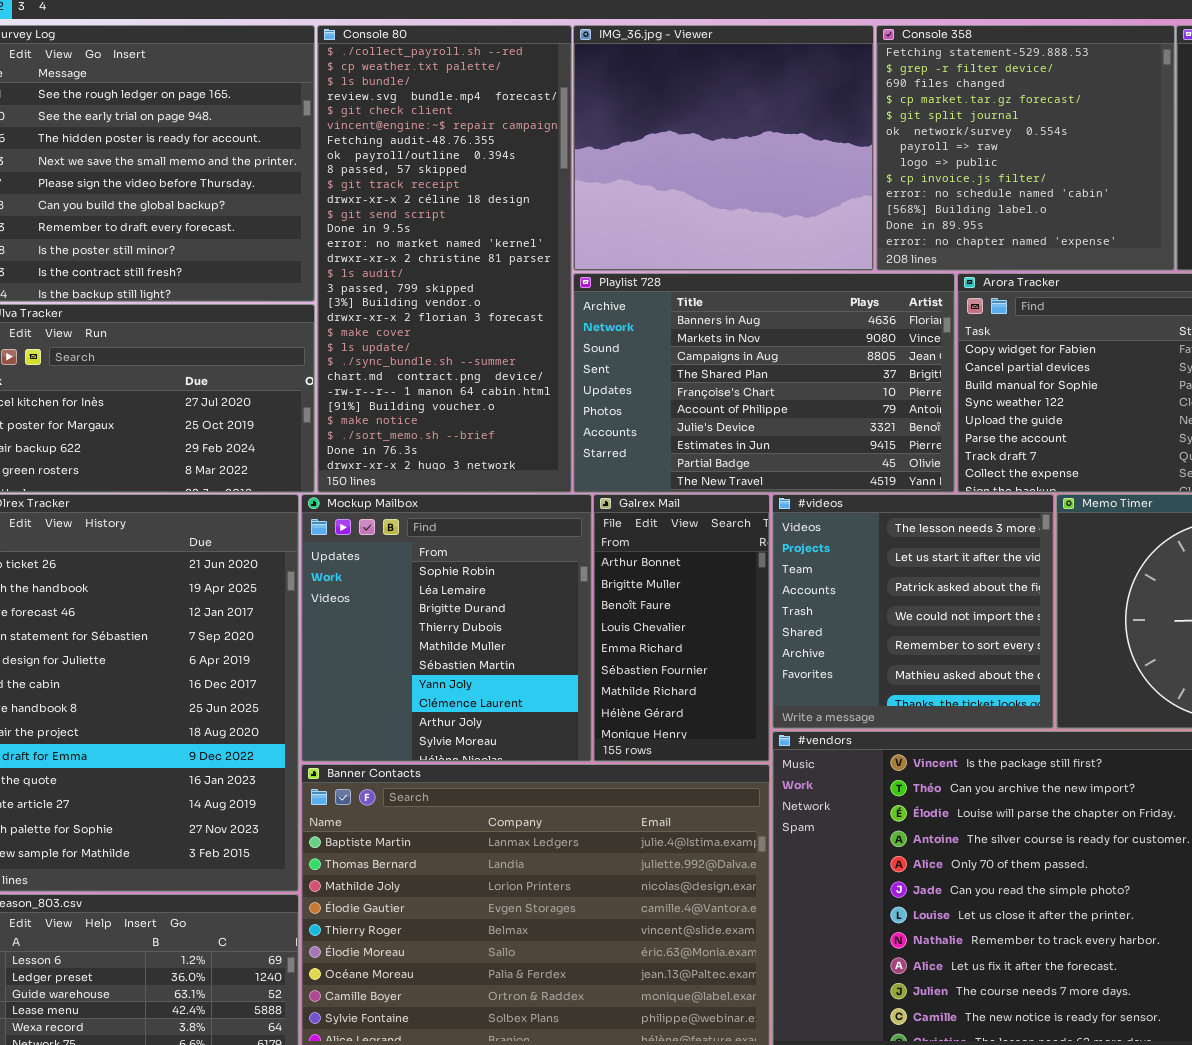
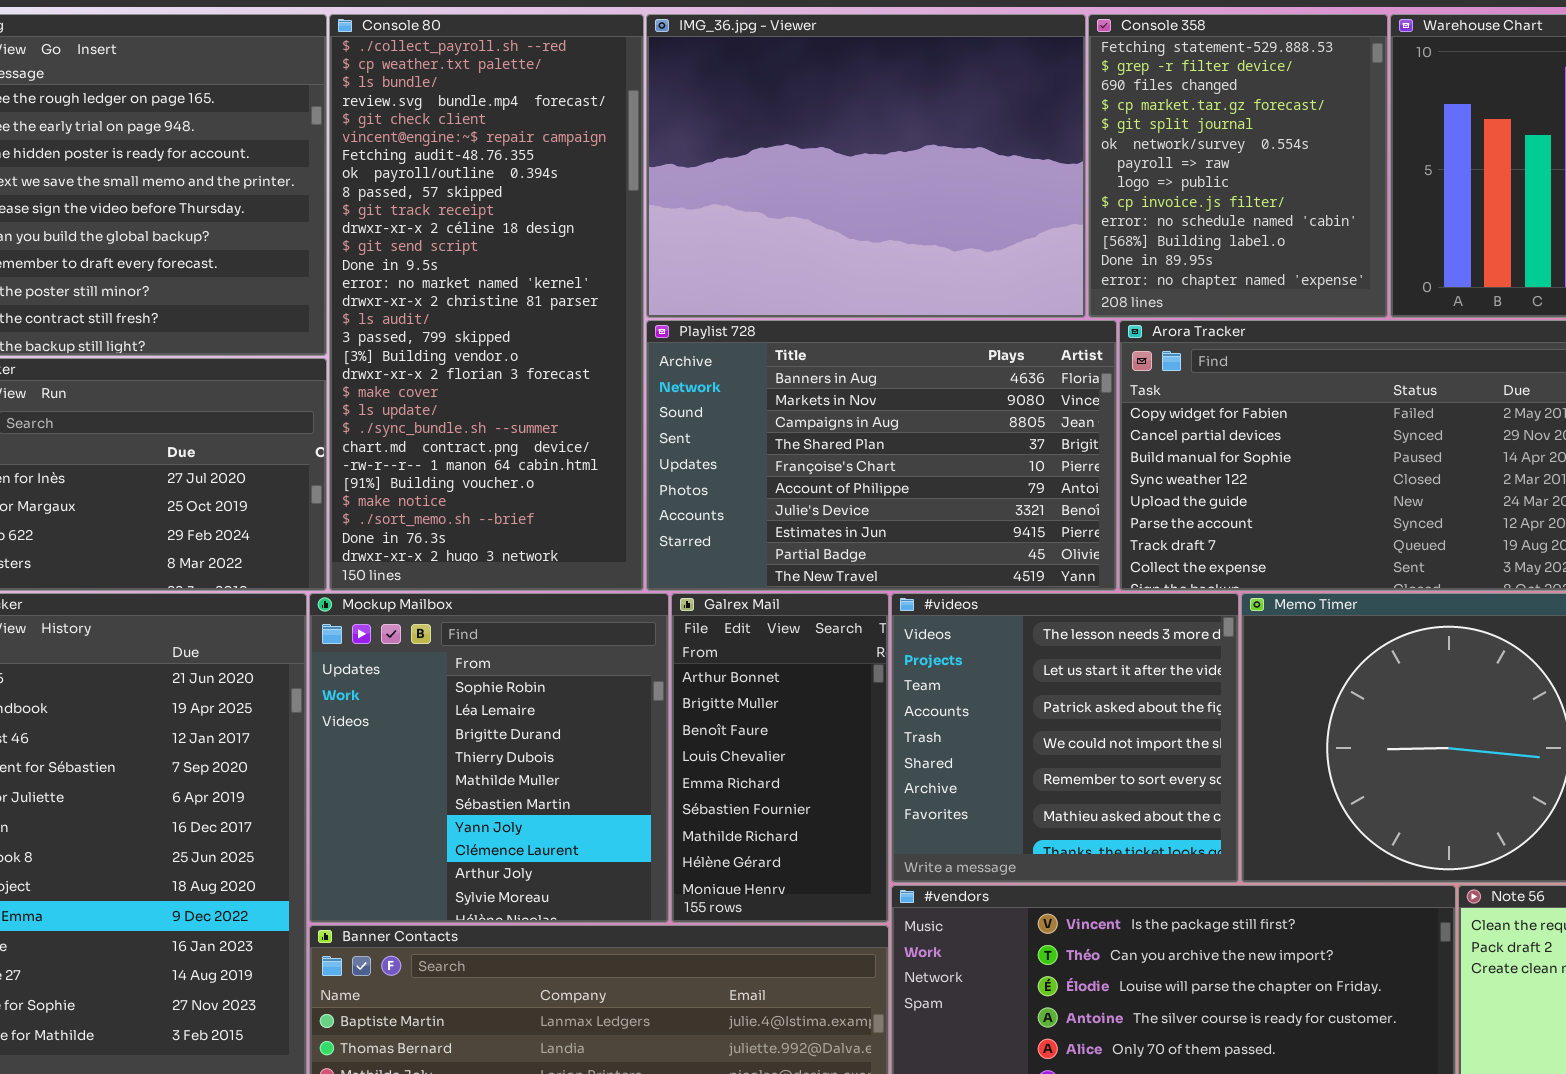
IMG_36.jpg - Viewer: [573,25,874,271] -> [646,14,1086,318], resized
Console 358: [876,25,1175,271] -> [1088,14,1388,318], resized

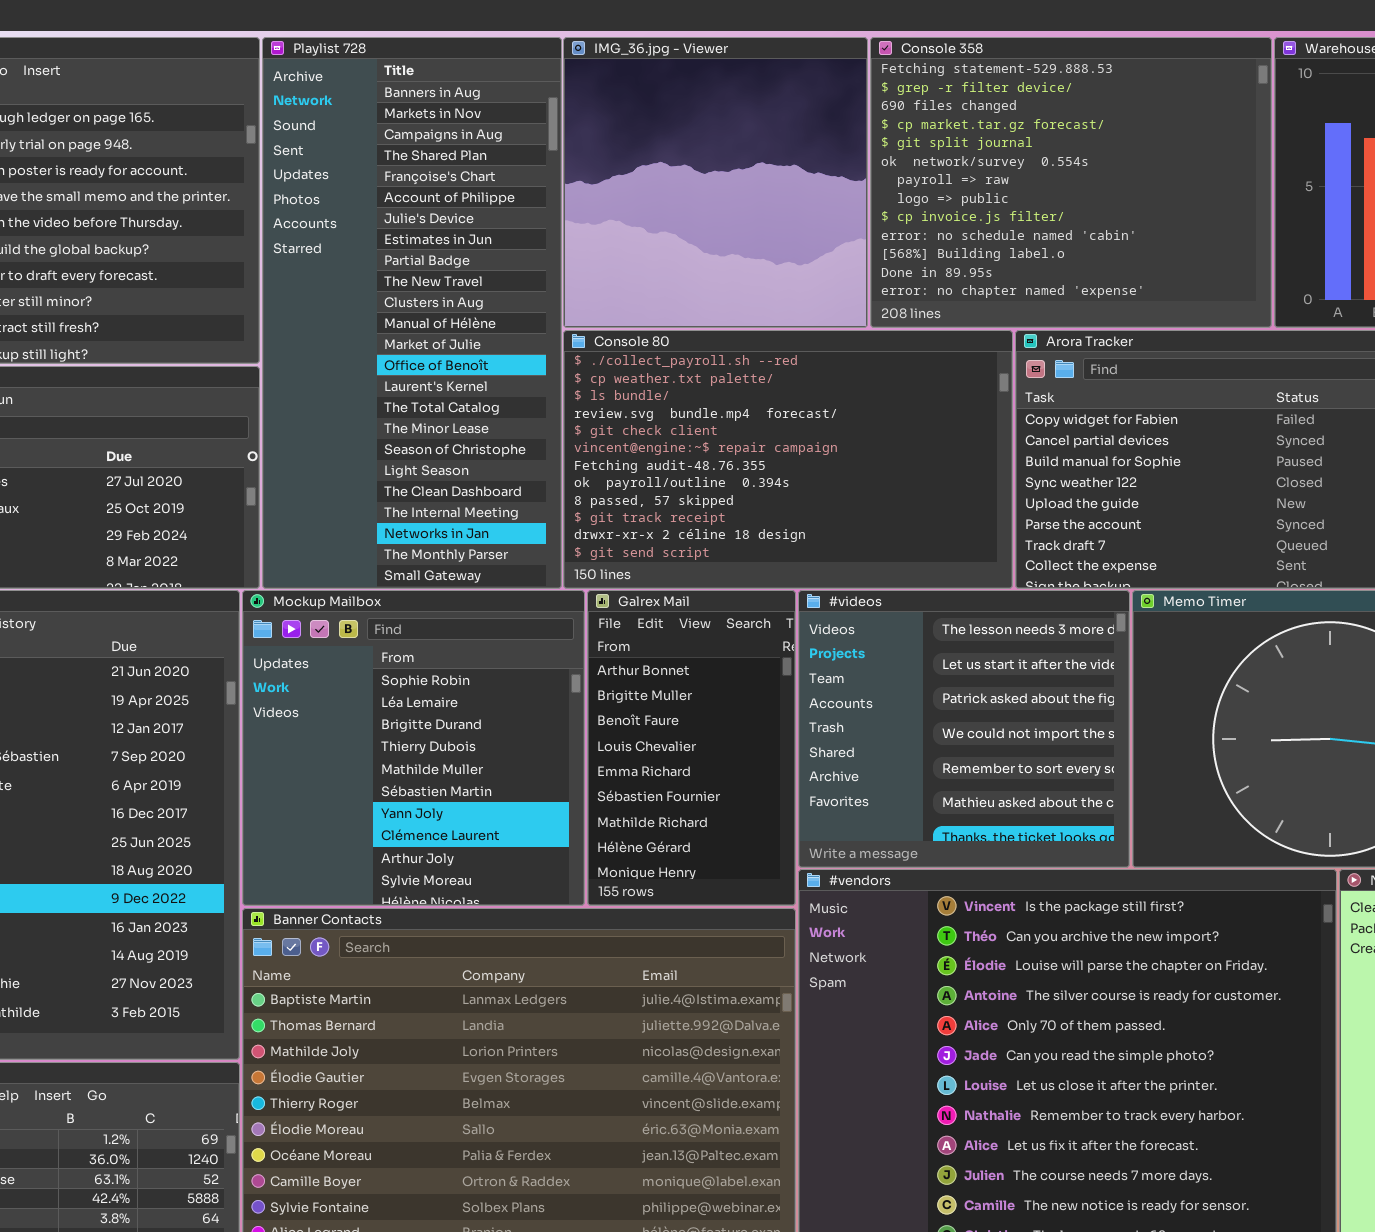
Console 80: [329,14,644,591] -> [563,330,1013,589], moved, resized
IMG_36.jpg - Viewer: [646,14,1086,318] -> [563,37,868,328], resized
Console 358: [1088,14,1388,318] -> [870,37,1272,328], resized
Playlist 728: [646,320,1117,591] -> [262,37,562,589], moved, resized

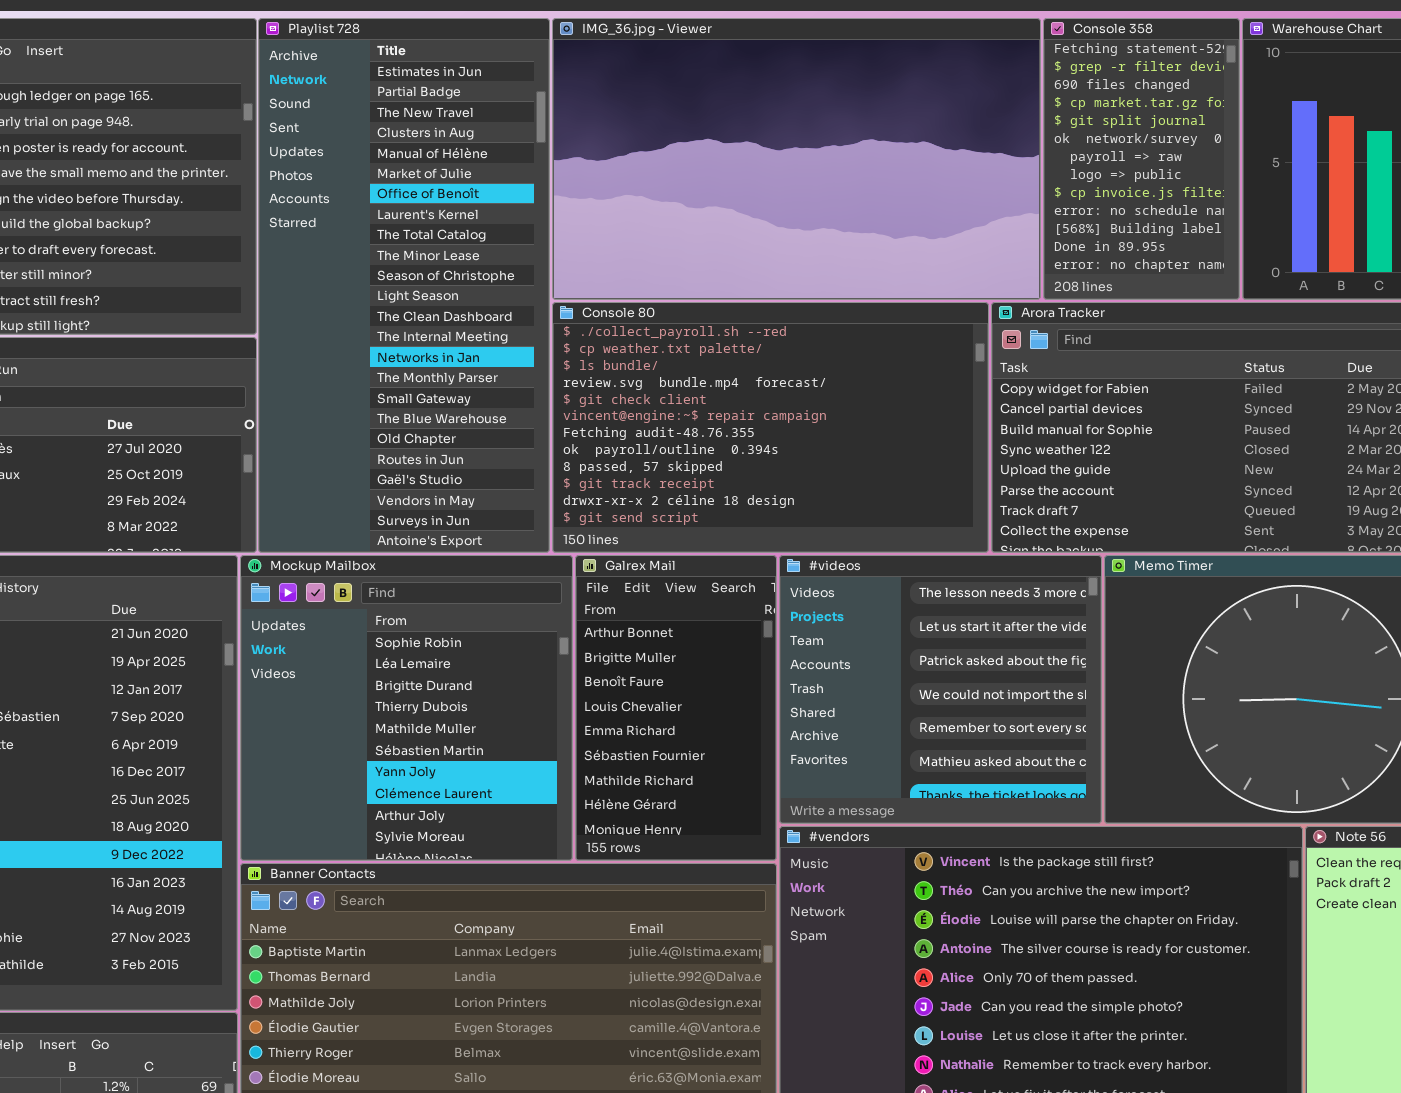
Playlist 728: [262,37,562,589] -> [258,18,550,553], scrolled down 7 rows
IMG_36.jpg - Viewer: [563,37,868,328] -> [552,18,1041,300], resized
Console 358: [870,37,1272,328] -> [1043,18,1240,300], resized

